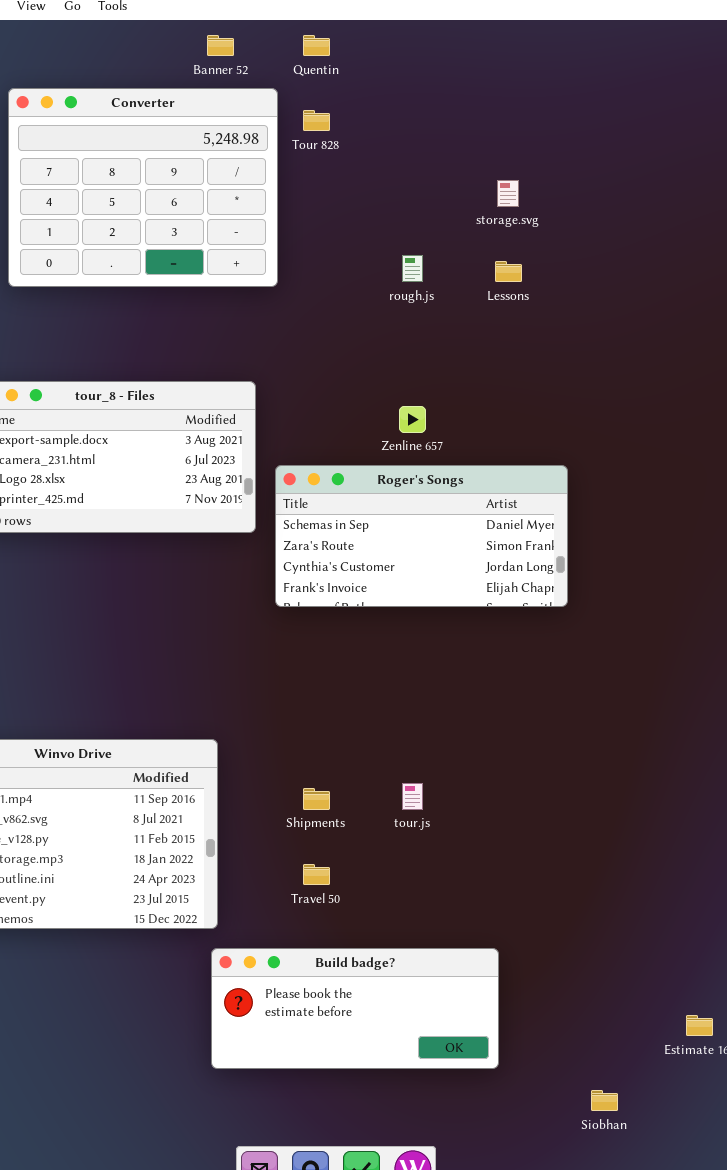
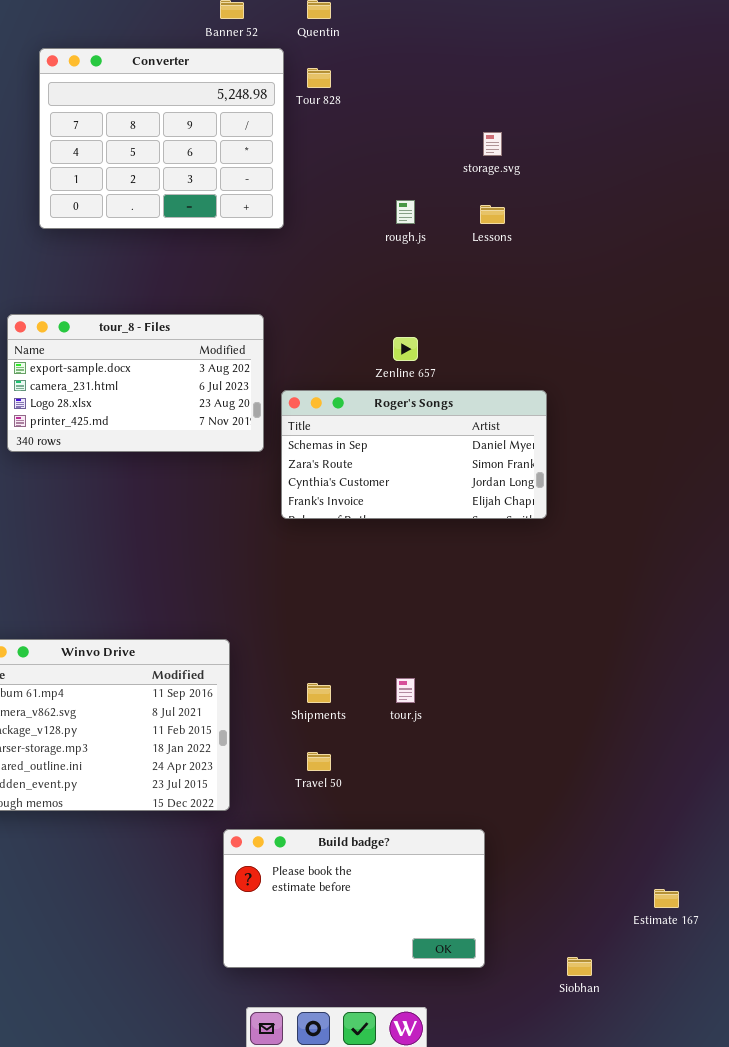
Build badge?: [211,948,499,1069] -> [223,829,485,968], resized

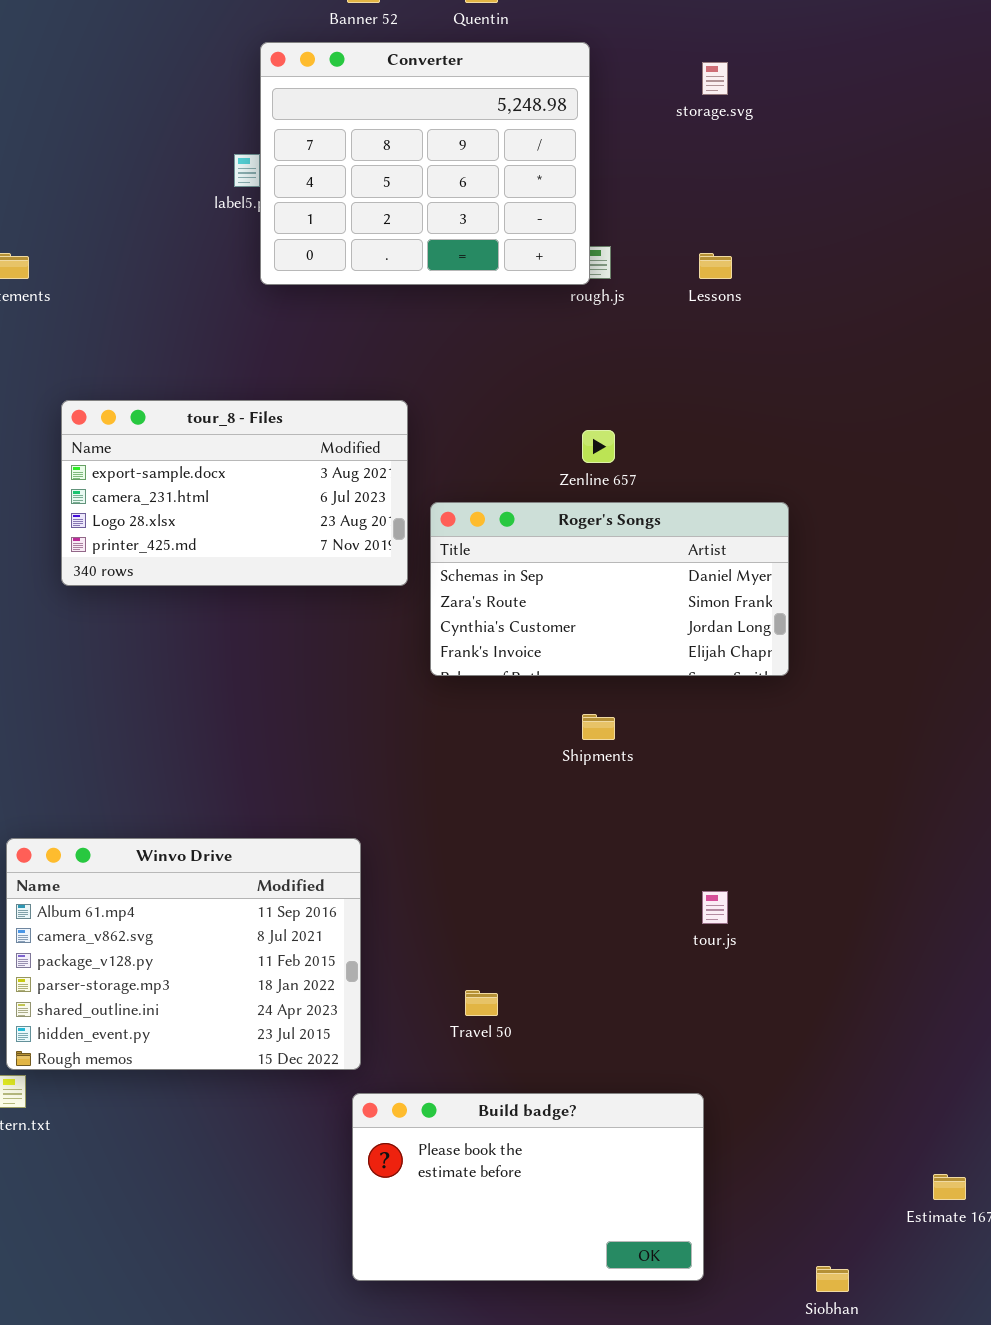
Converter: [39,48,284,229] -> [260,42,590,285], moved
storage.svg: [483,132,502,156] -> [702,62,728,95], moved
tour.js: [396,678,415,703] -> [702,891,728,924], moved
Shipments: [307,683,331,703] -> [582,714,615,740], moved

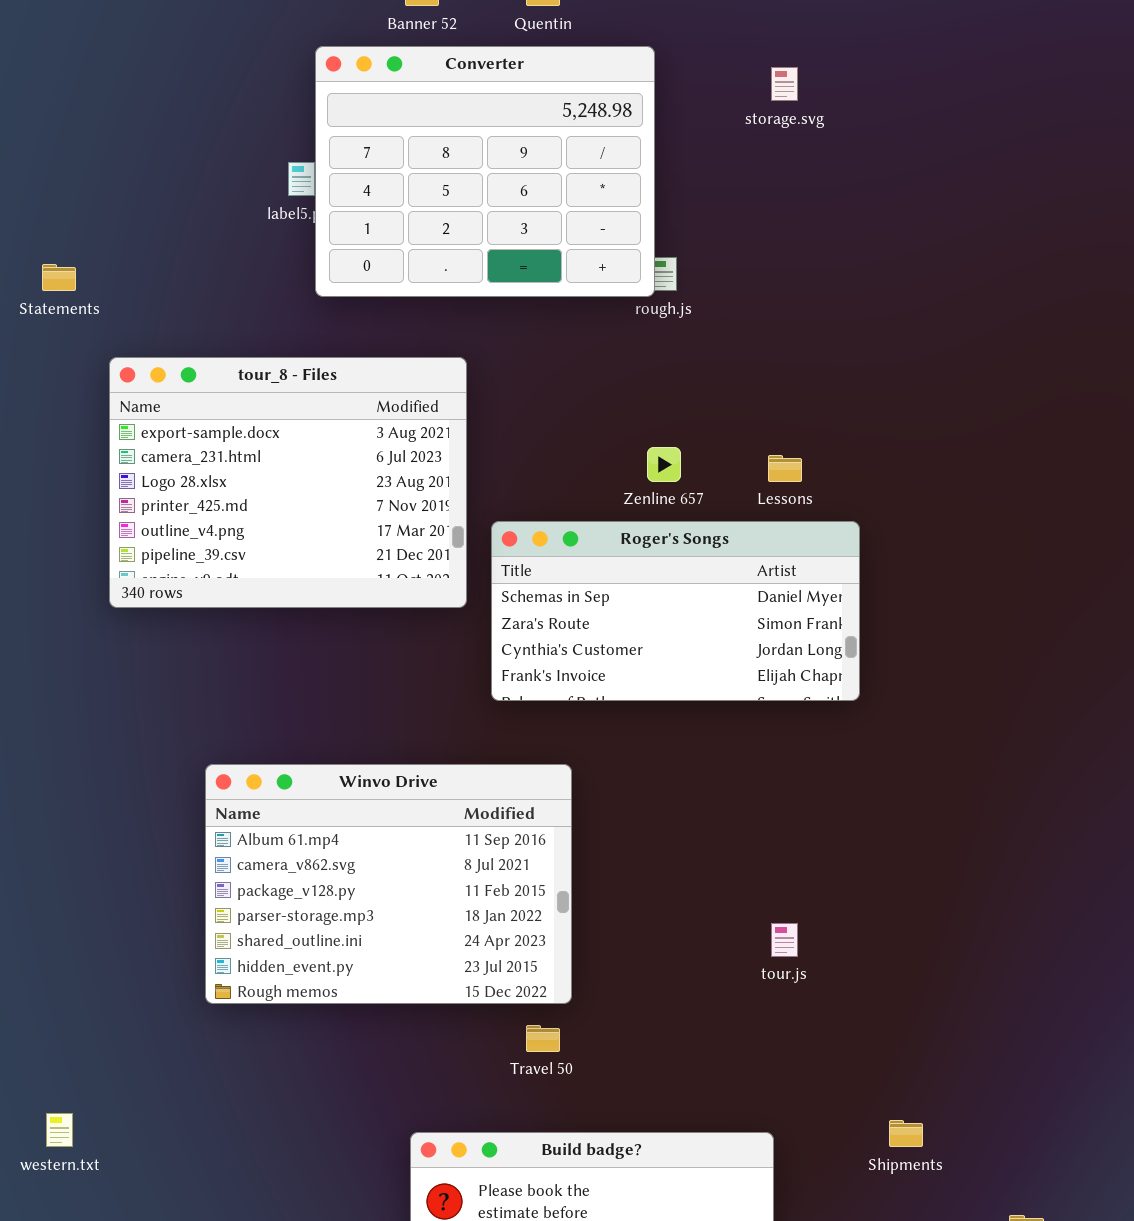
Lessons: [699,253,732,279] -> [768,455,802,482], moved
tour_8 - Files: [61,400,408,586] -> [109,357,467,608], resized
Shipments: [582,714,615,740] -> [889,1120,923,1147], moved
Winvo Drive: [6,838,361,1070] -> [205,764,572,1004], moved

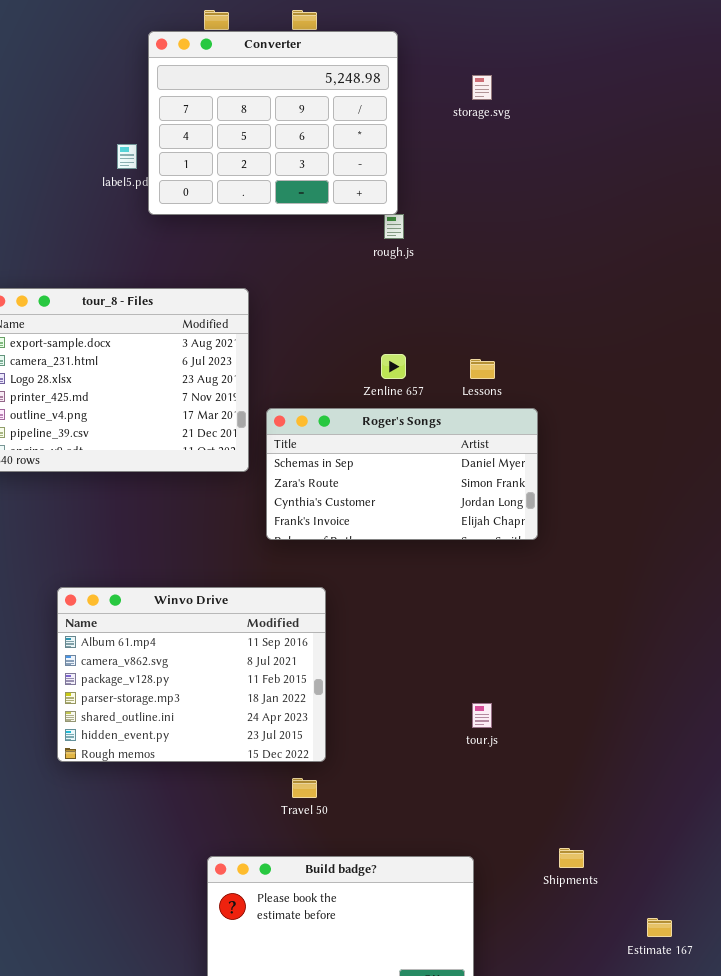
Converter: [315,46,655,297] -> [148,31,398,215], moved

